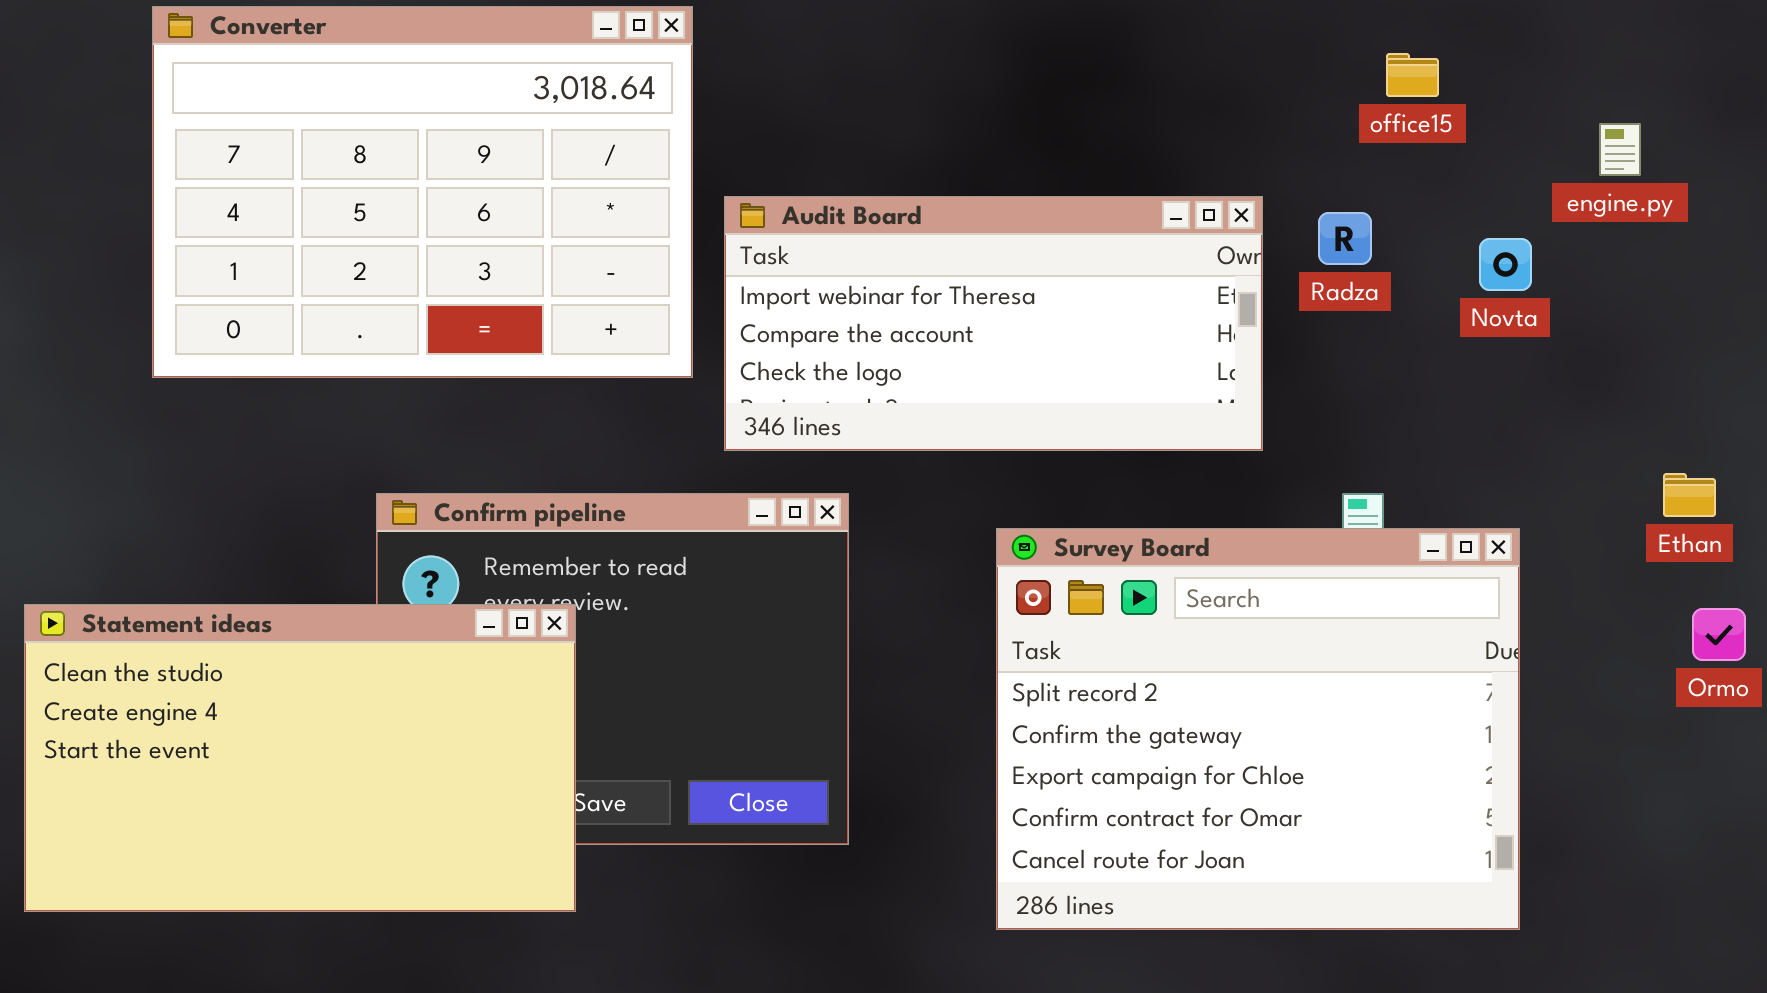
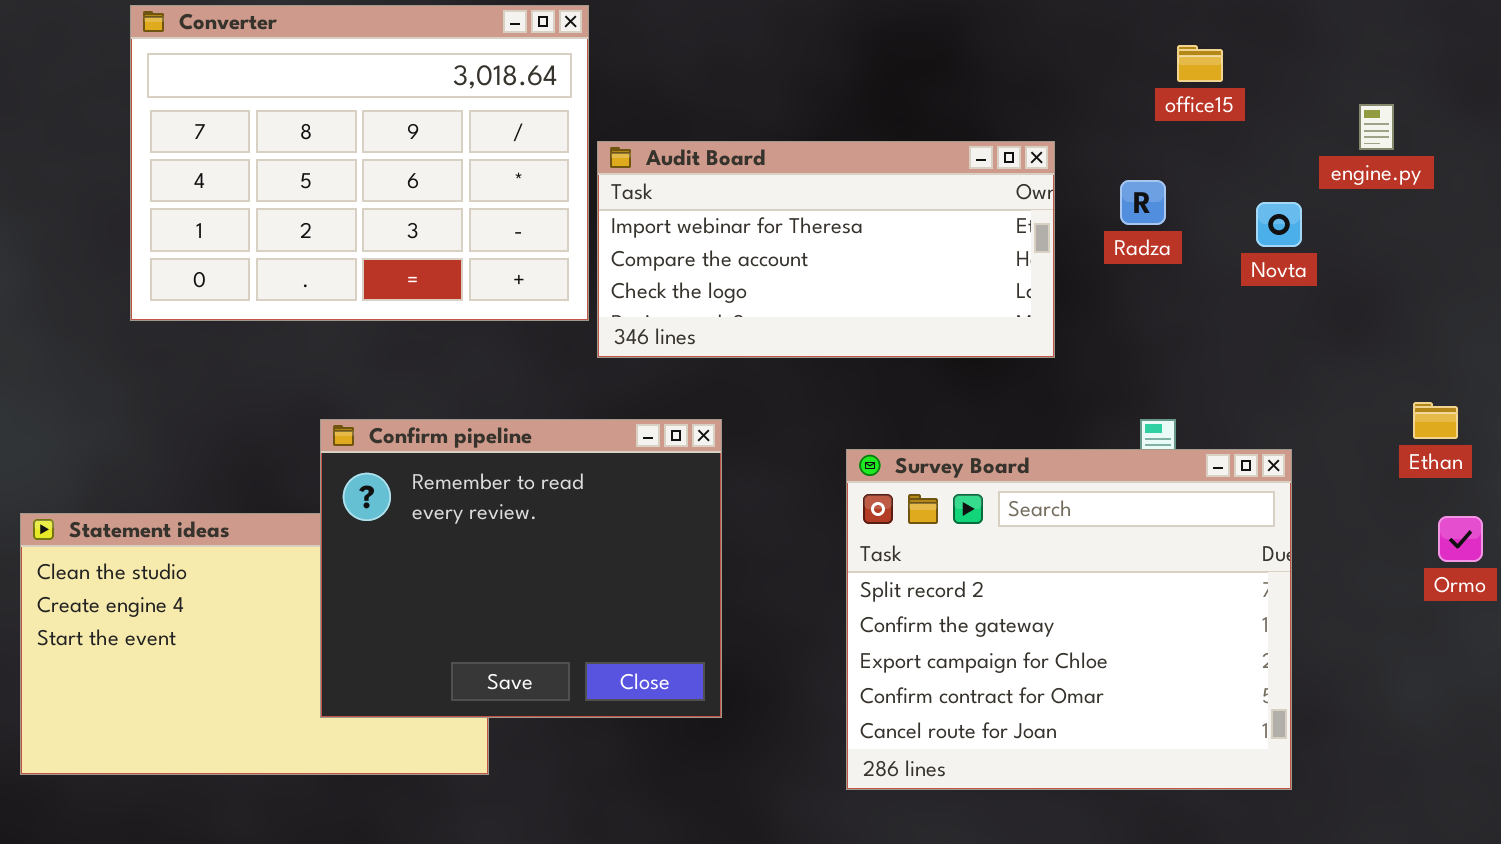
Audit Board: [724,196,1263,451] -> [597,141,1055,358], moved
Confirm pipeline: [376,493,849,845] -> [320,419,722,718], raised

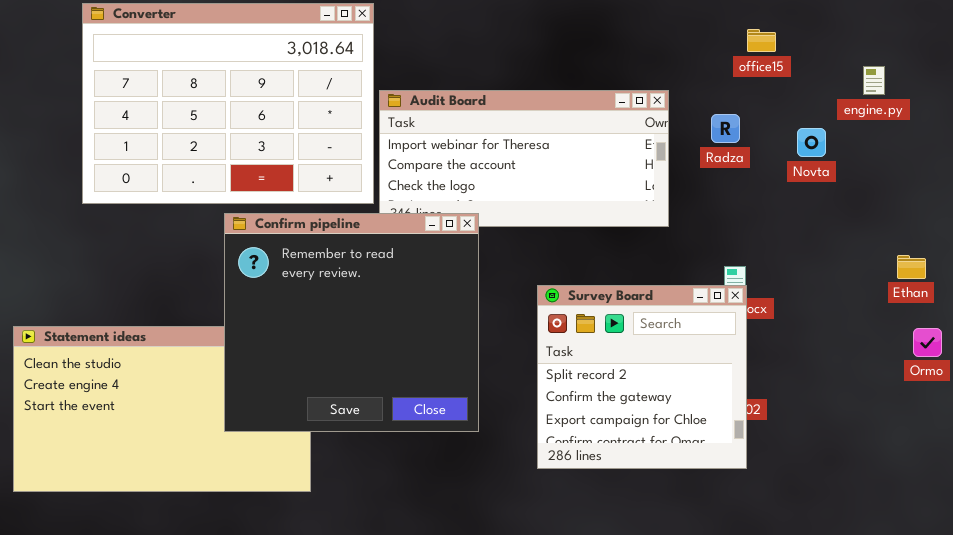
Confirm pipeline: [320,419,722,718] -> [224,213,479,432], moved, resized
Survey Board: [846,449,1292,790] -> [537,285,747,469], resized

